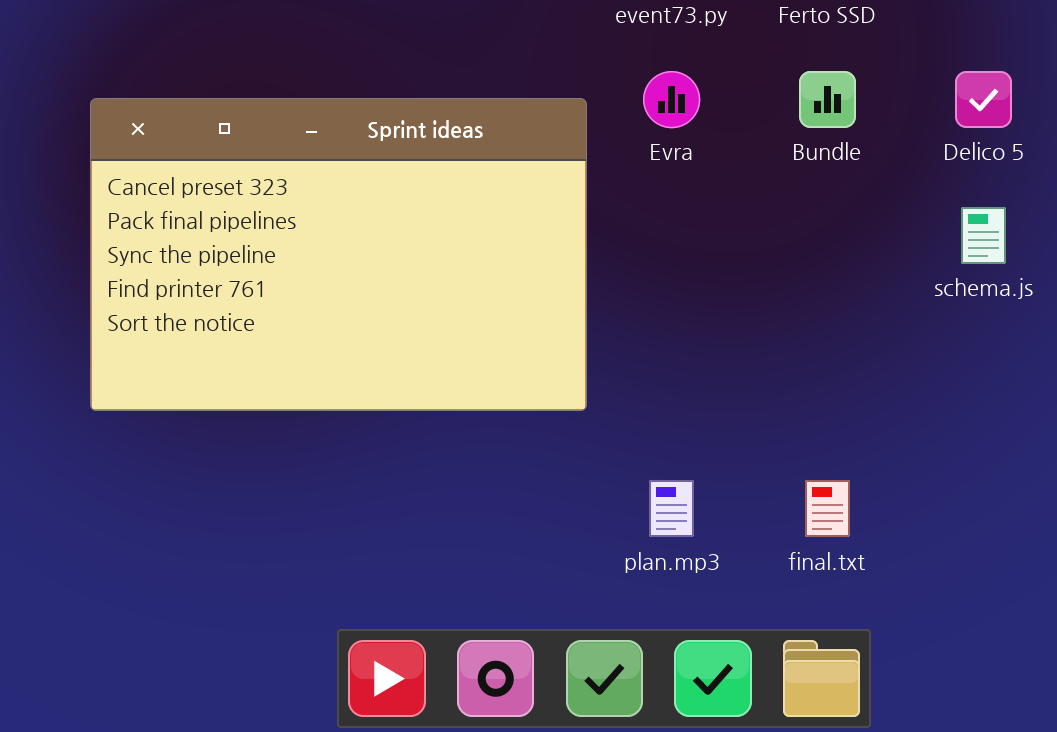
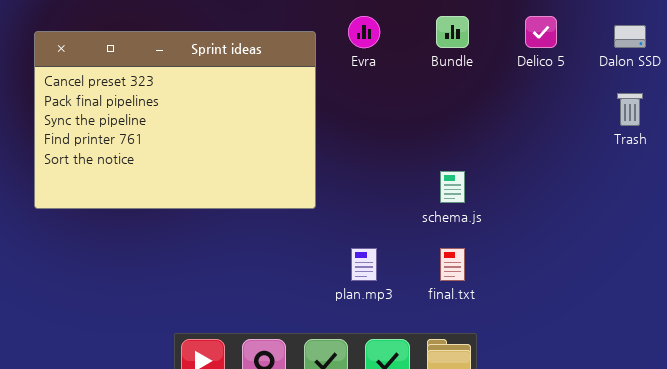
schema.js: [961,207,1006,264] -> [440,171,465,203], moved

